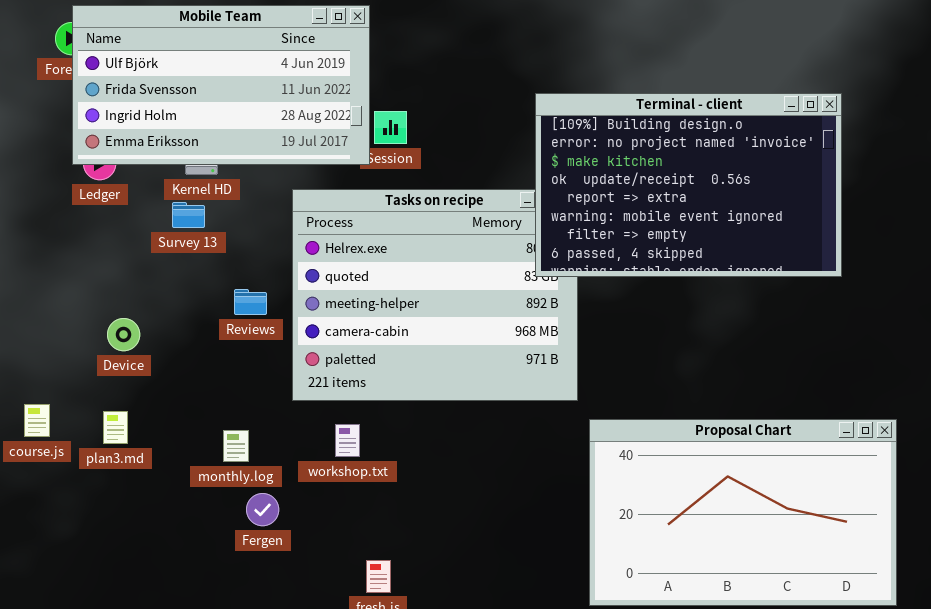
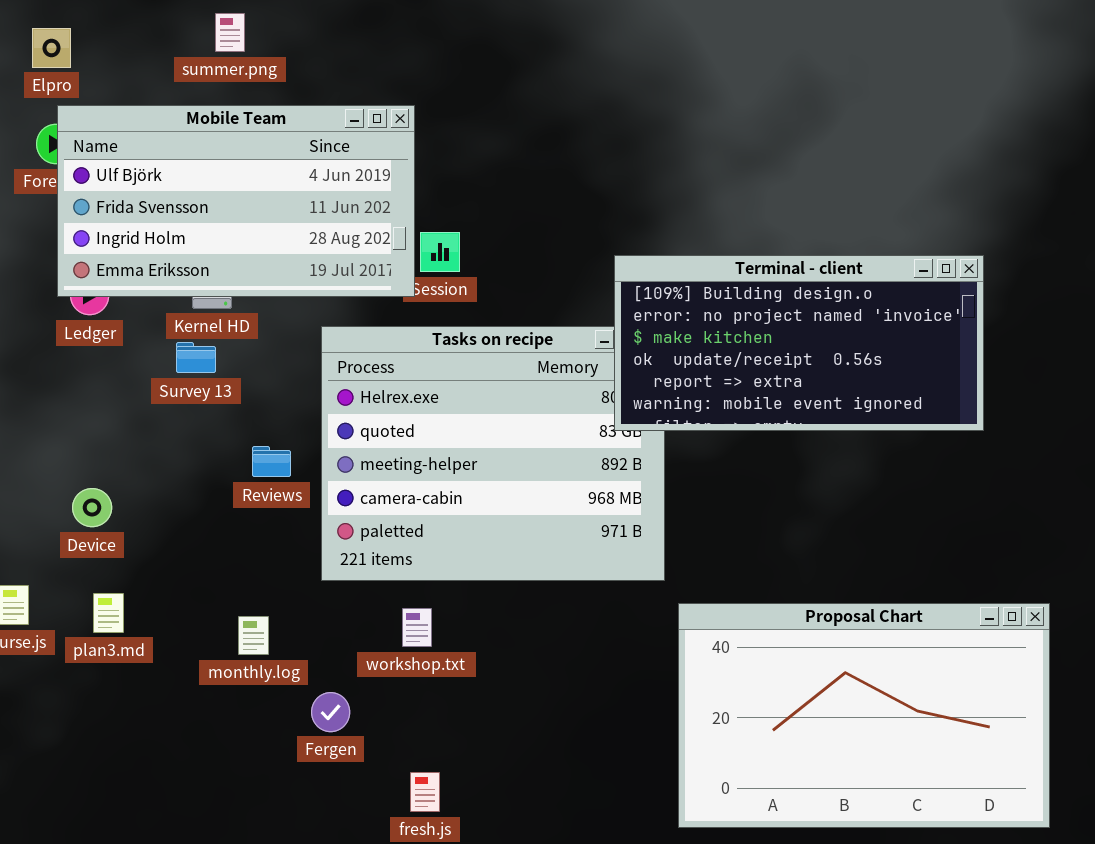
Terminal - client: [535,93,842,277] -> [614,255,984,431], resized
Device: [107,318,140,351] -> [72,488,112,527], moved
workshop.txt: [335,424,360,457] -> [402,608,432,647], moved
Fergen: [246,493,279,526] -> [311,692,350,732], moved

